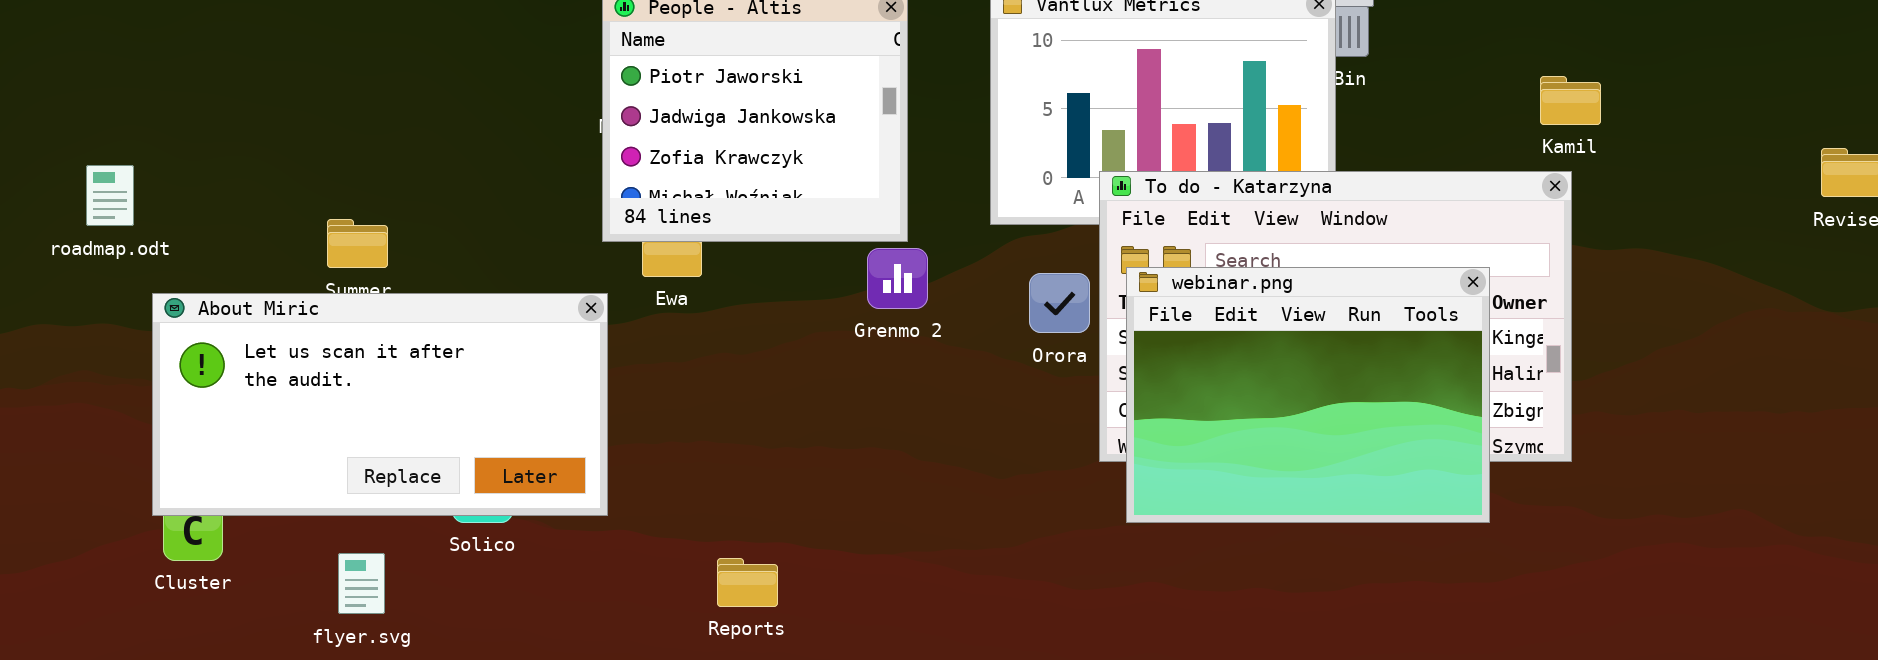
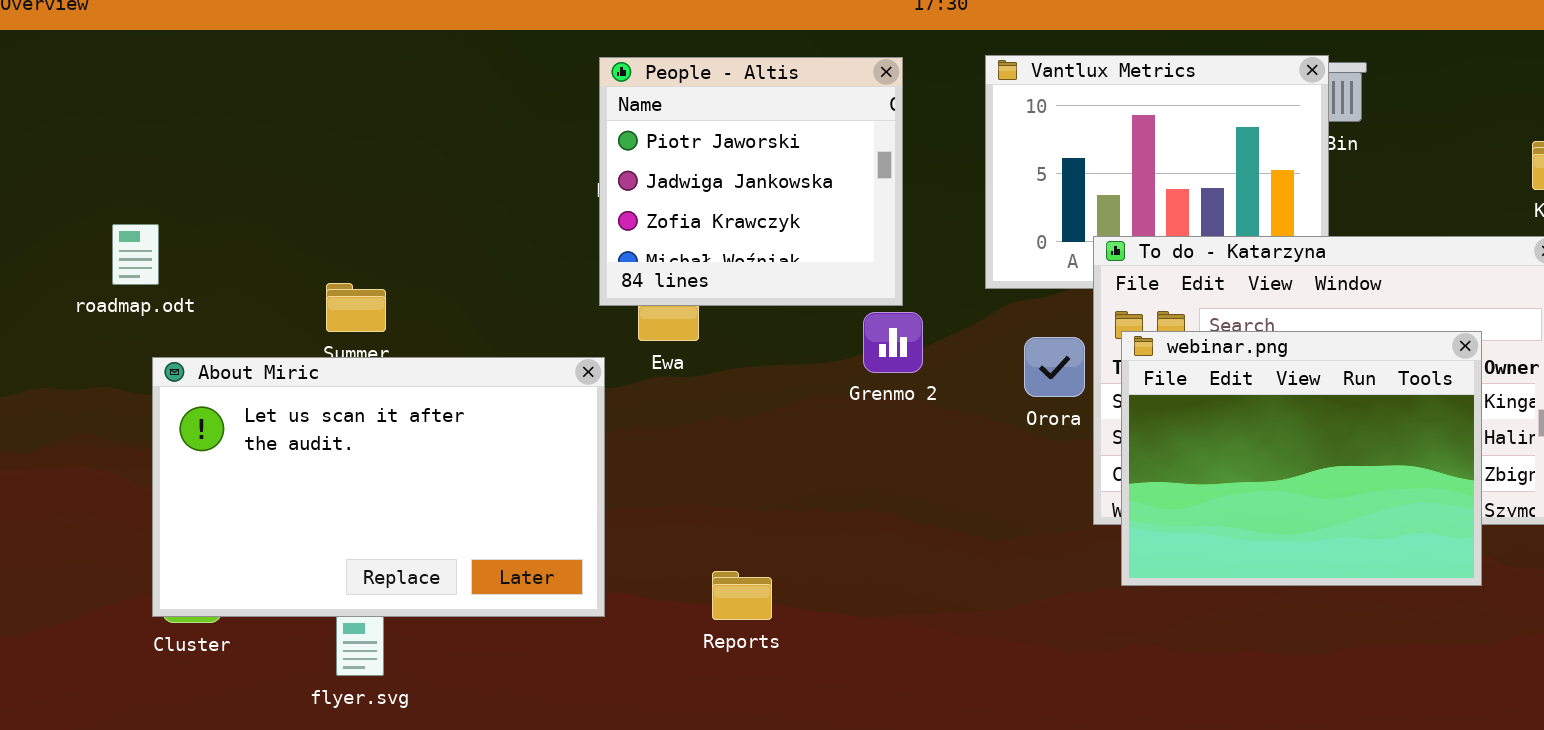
roadmap.odt: [86,165,134,226] -> [112,224,159,285], moved
About Miric: [152,293,608,516] -> [152,357,605,617], resized
Reports: [717,558,778,607] -> [712,571,772,620], moved

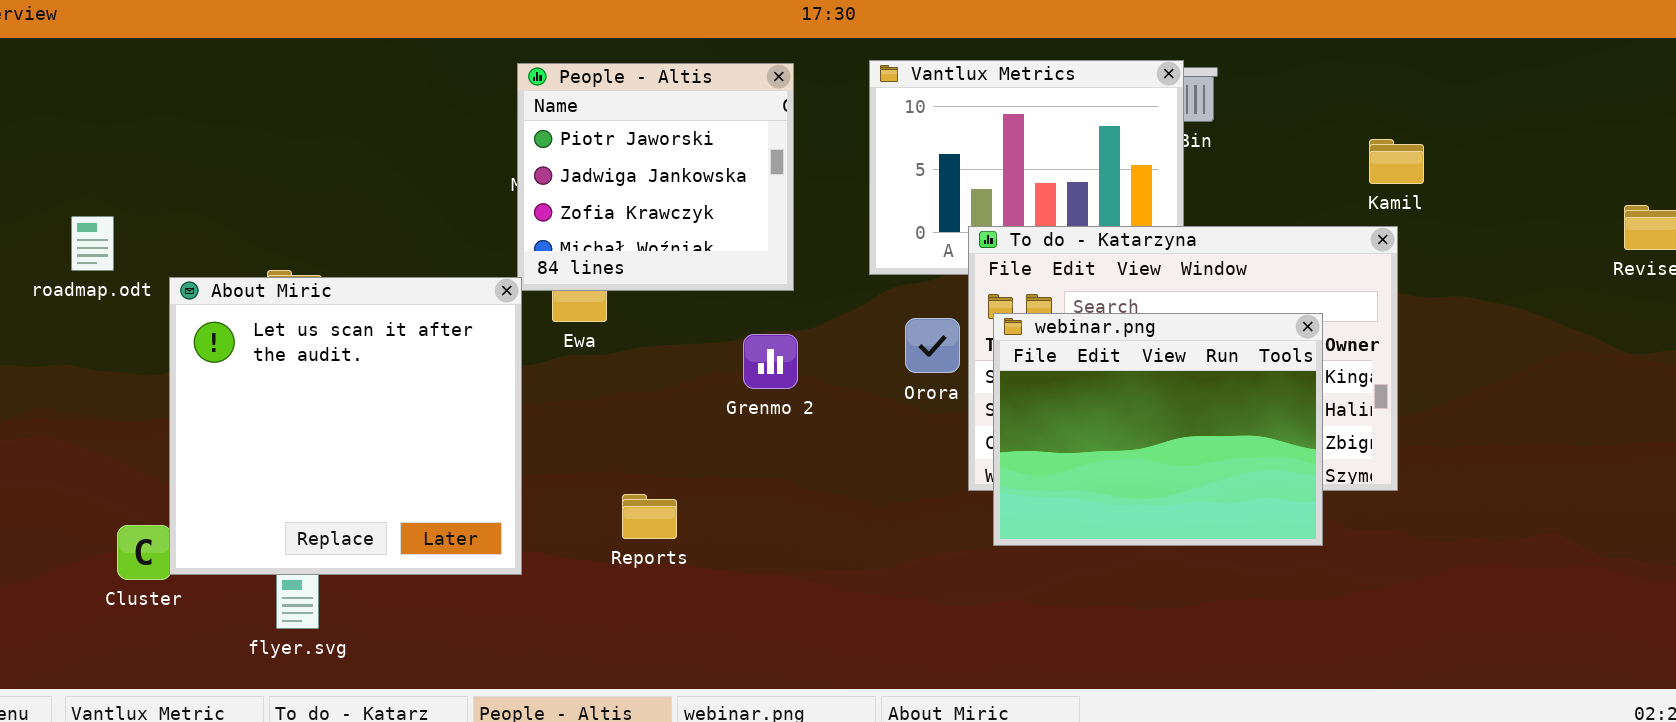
Grenmo 2: [863,312,923,373] -> [743,334,798,389], moved
About Miric: [152,357,605,617] -> [169,277,522,575], resized
Reports: [712,571,772,620] -> [622,494,677,539], moved

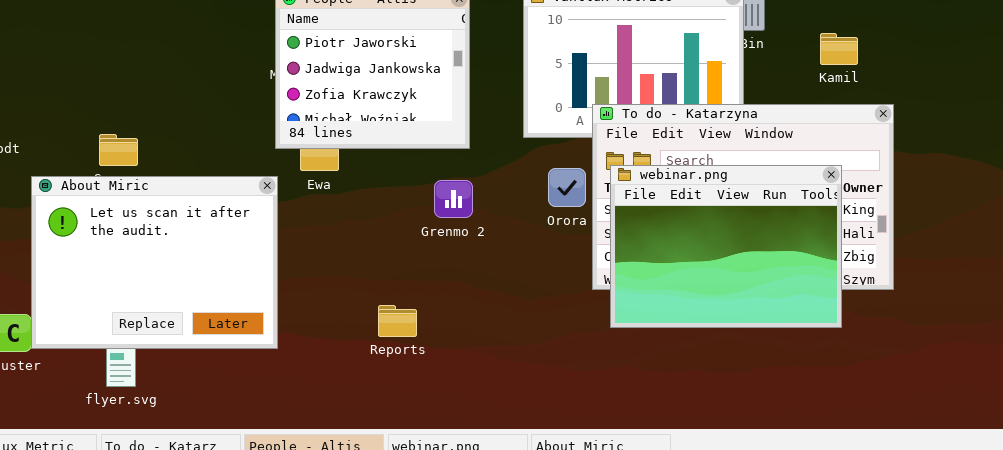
Kamil: [1369,139,1424,184] -> [820,33,858,65], moved
About Miric: [169,277,522,575] -> [31,176,278,349], resized
Reports: [622,494,677,539] -> [378,305,417,337], moved

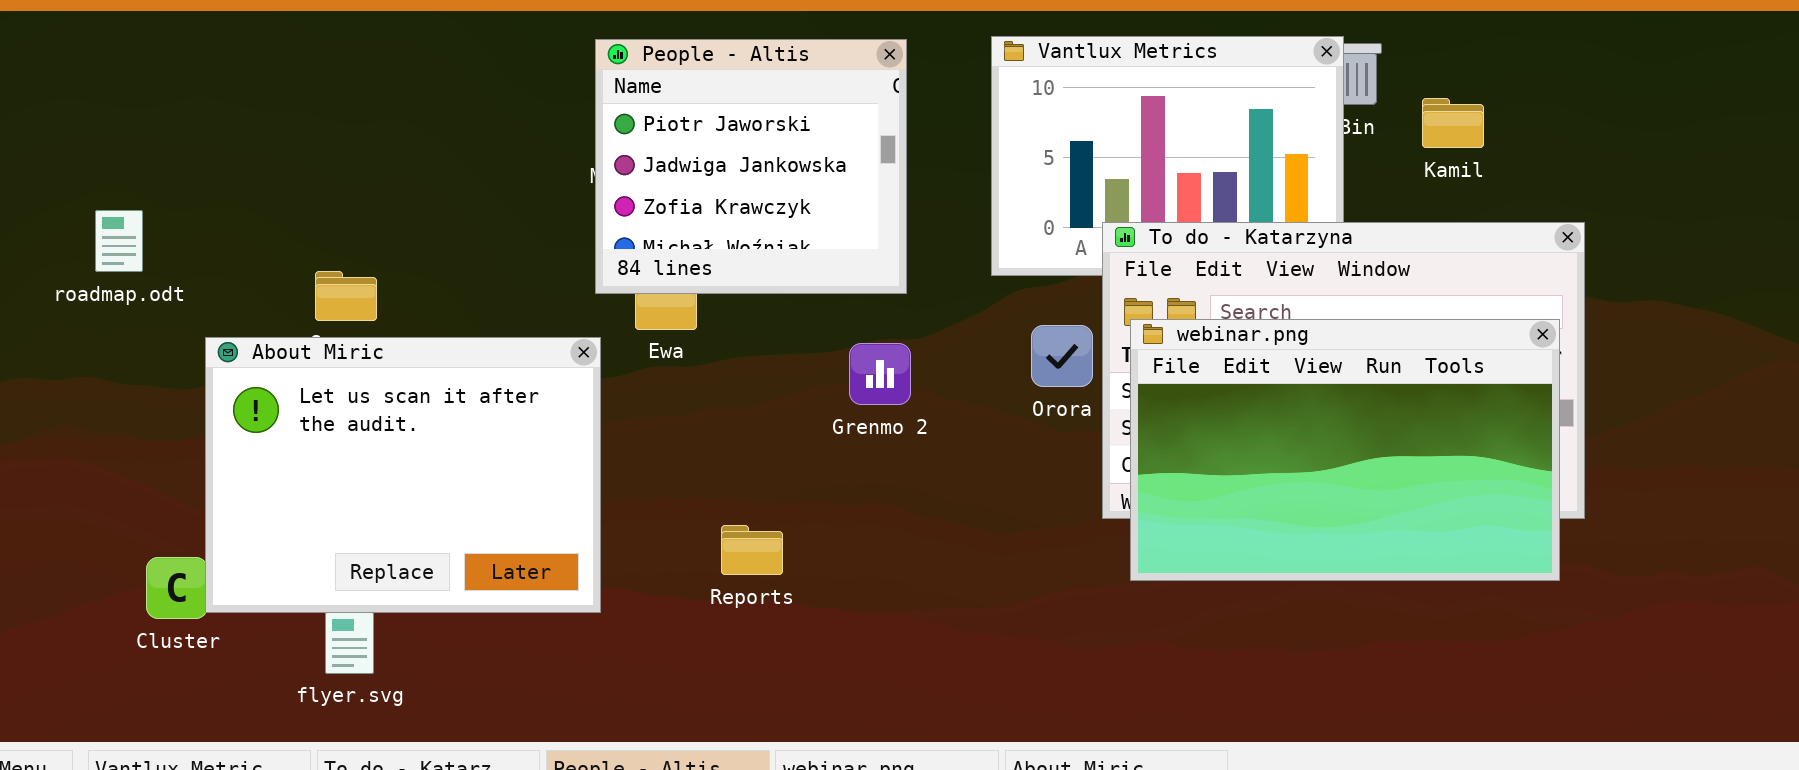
Kamil: [820,33,858,65] -> [1422,98,1484,148], moved
webinar.png: [610,165,842,328] -> [1130,319,1560,581], resized
Reports: [378,305,417,337] -> [721,525,783,575], moved

